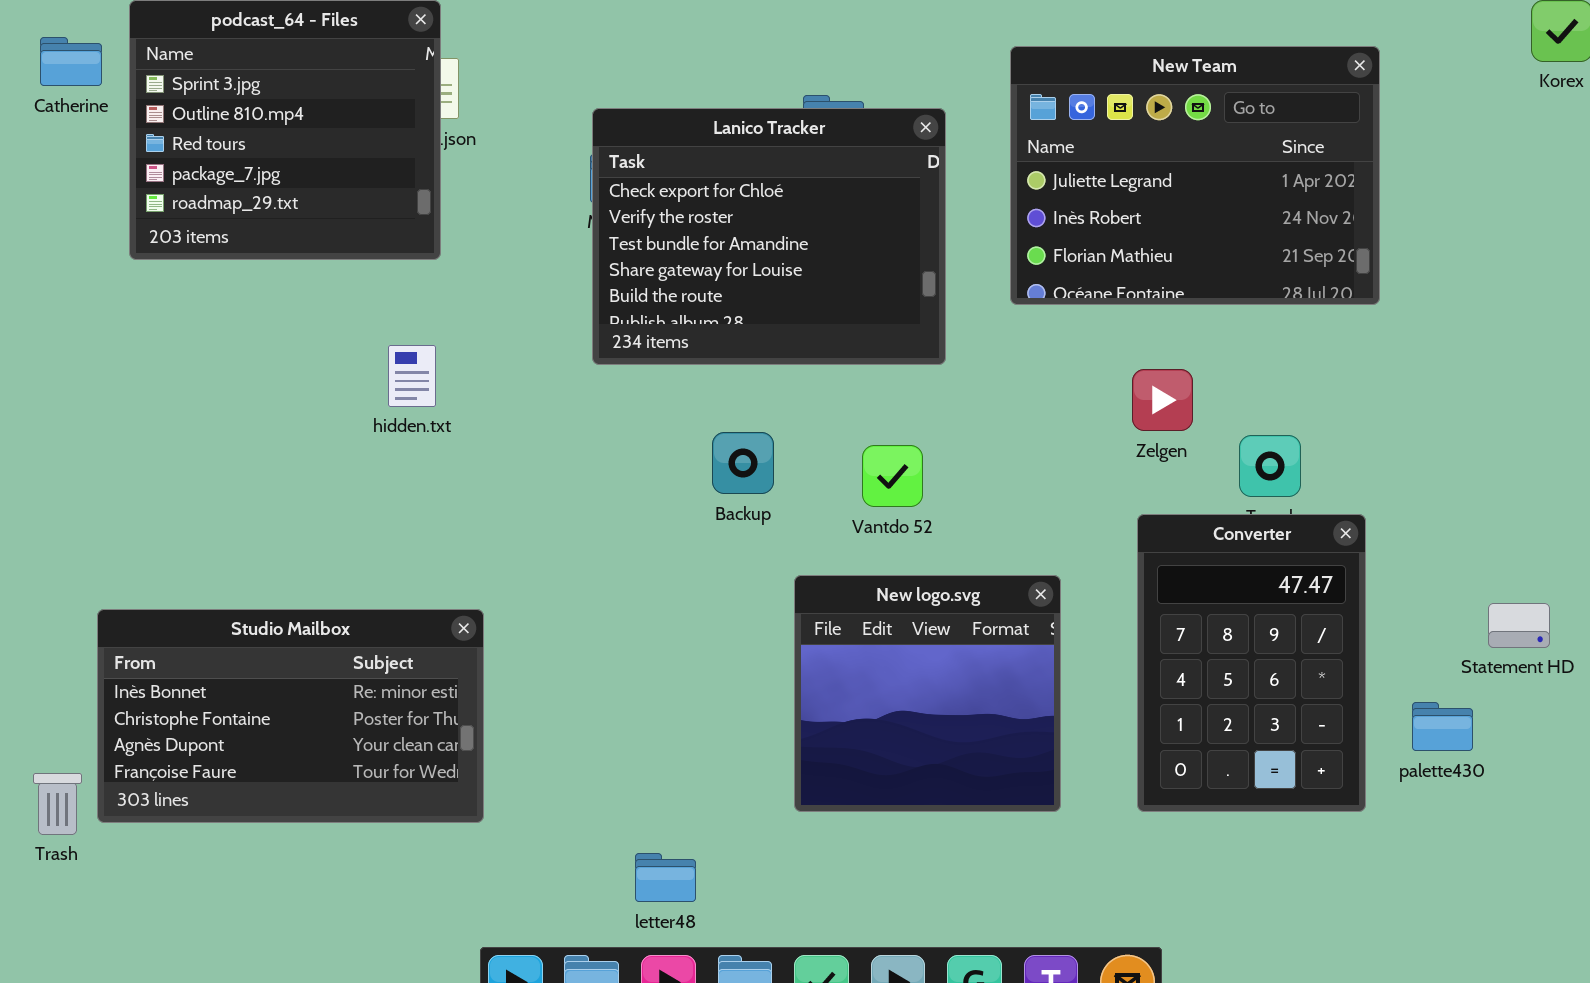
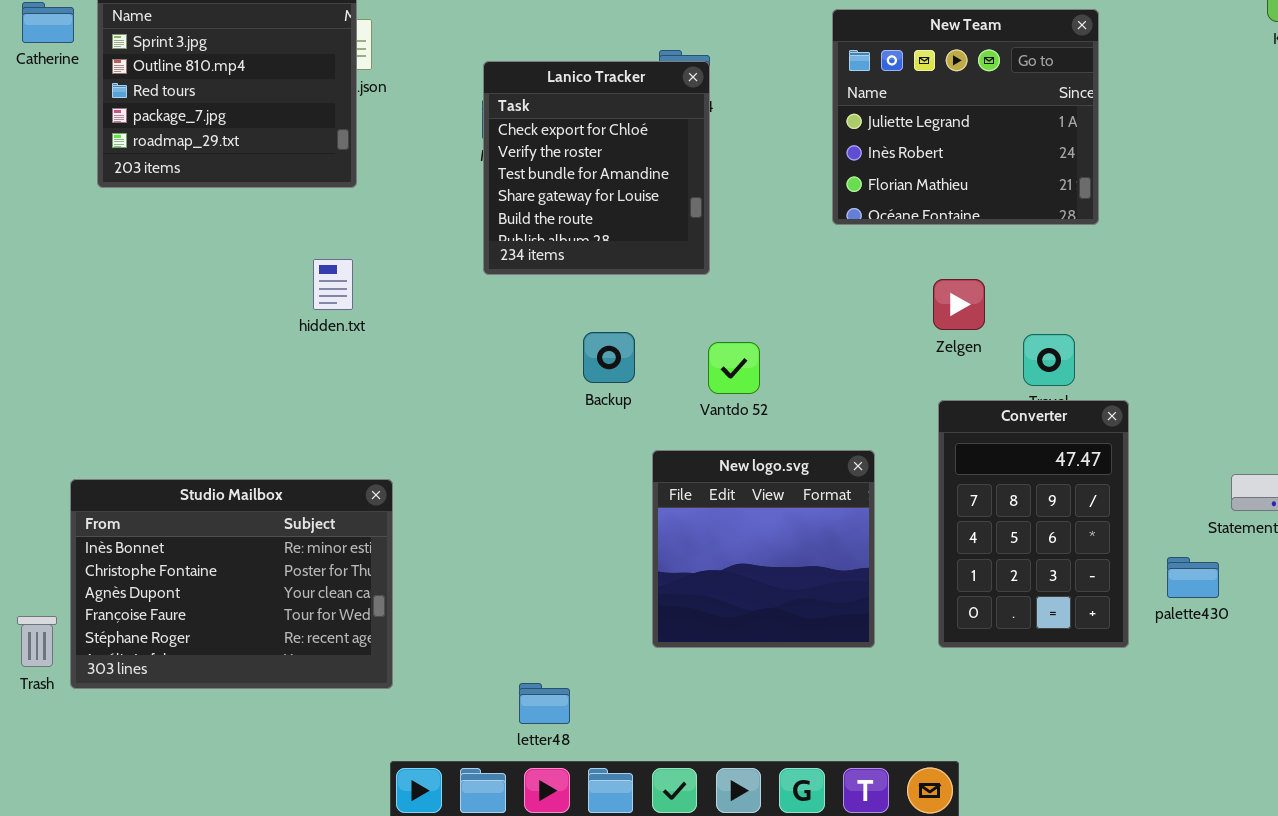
New Team: [1010,46,1380,305] -> [832,9,1099,225], resized
Lanico Tracker: [592,108,946,365] -> [483,61,710,275], resized
Studio Mailbox: [97,609,484,823] -> [70,479,393,689], resized

